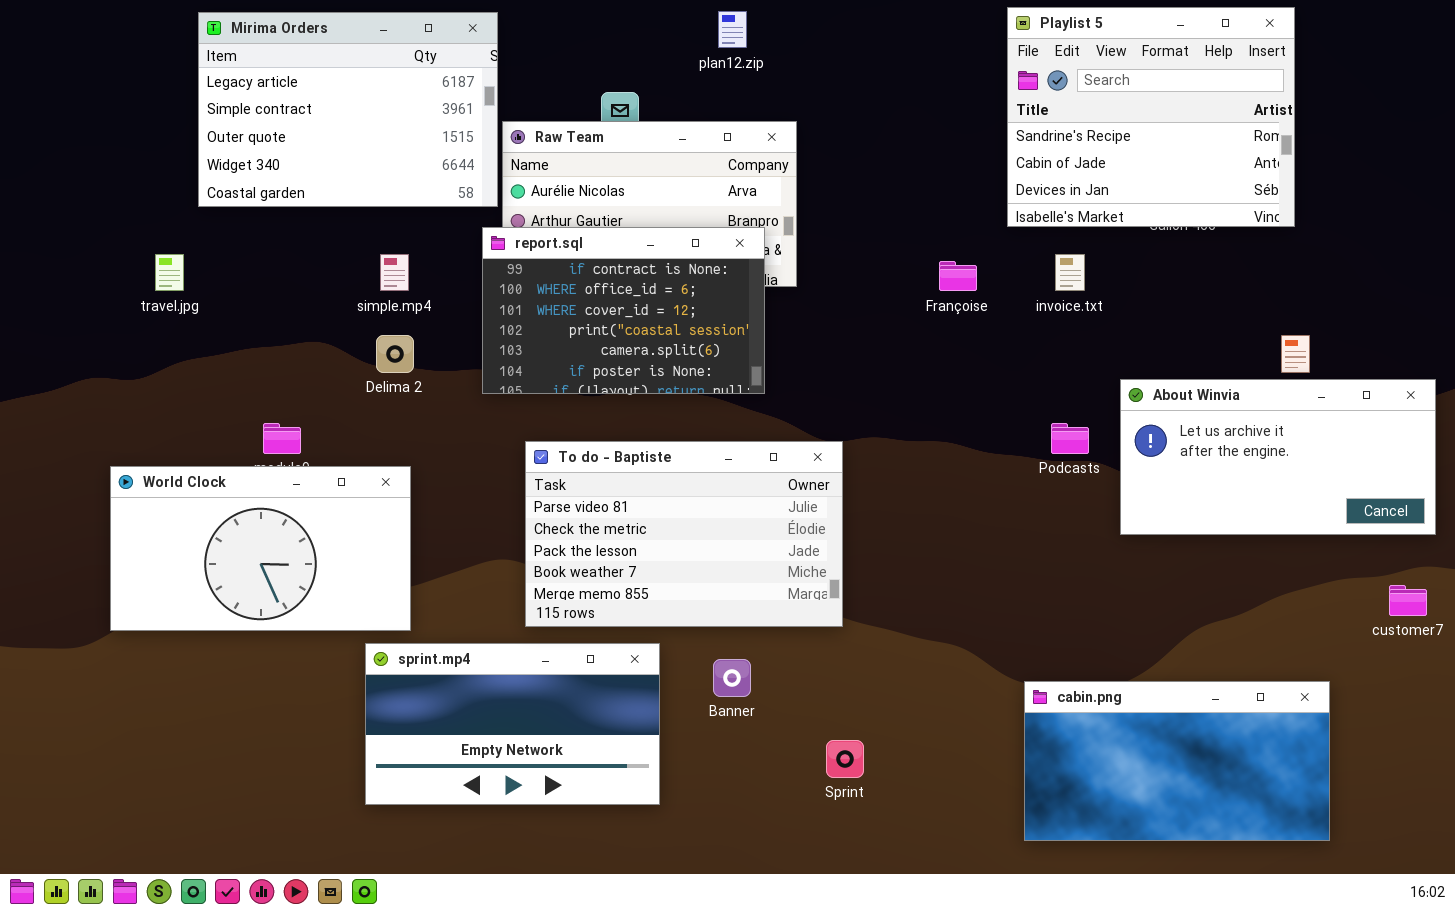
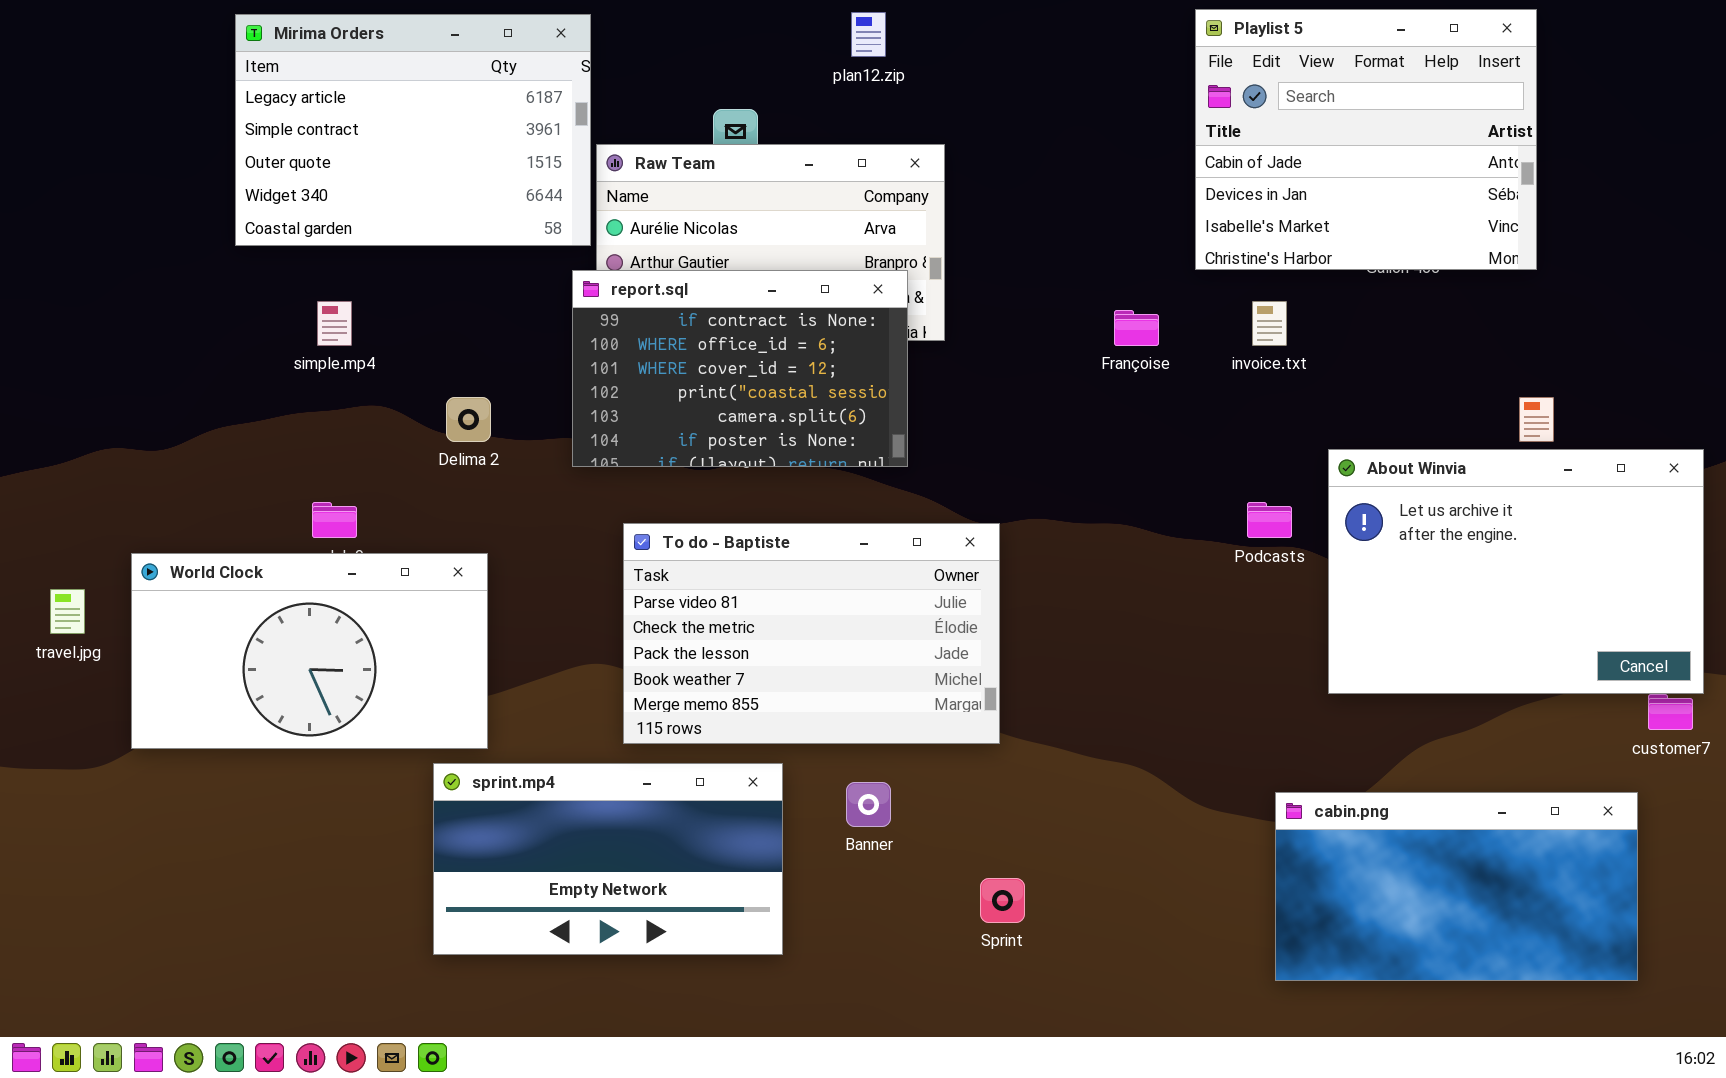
Playlist 5: [1007,7,1295,227] -> [1195,9,1537,270], scrolled down 1 row
travel.jpg: [155,254,184,291] -> [50,589,85,634], moved
simple.mp4: [380,254,409,291] -> [317,301,352,346], moved
About Winvia: [1120,379,1436,535] -> [1328,449,1704,694], resized
cabin.png: [1024,681,1330,841] -> [1275,792,1638,981], moved

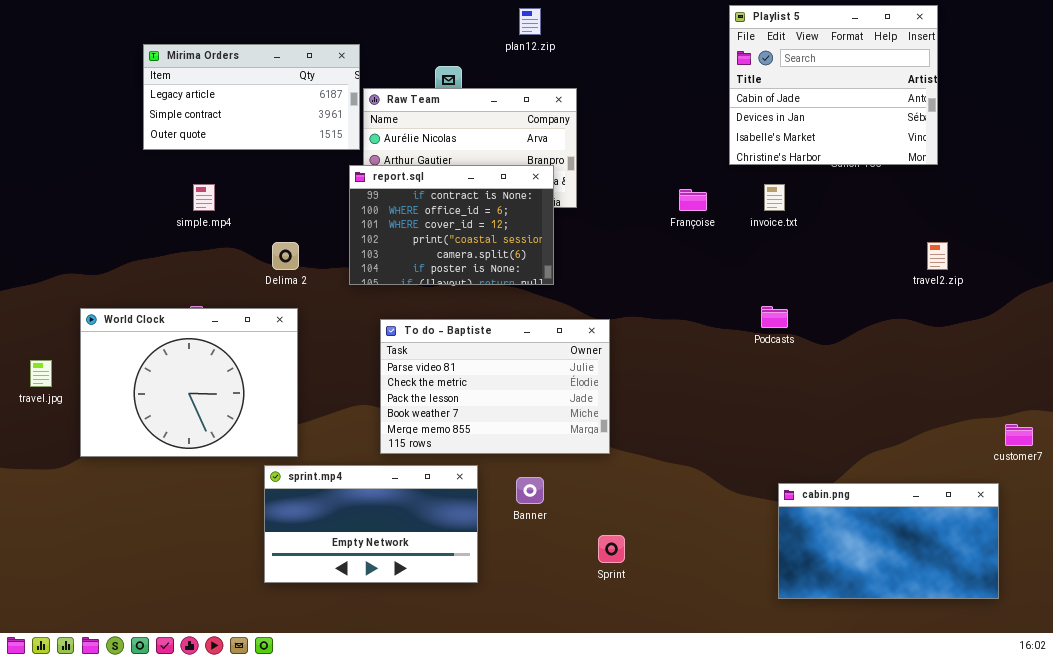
Mirima Orders: [235,14,591,246] -> [143,44,360,150], resized
About Winvia: [1328,449,1704,694] -> none, closed
World Clock: [131,553,488,749] -> [80,308,298,457], resized

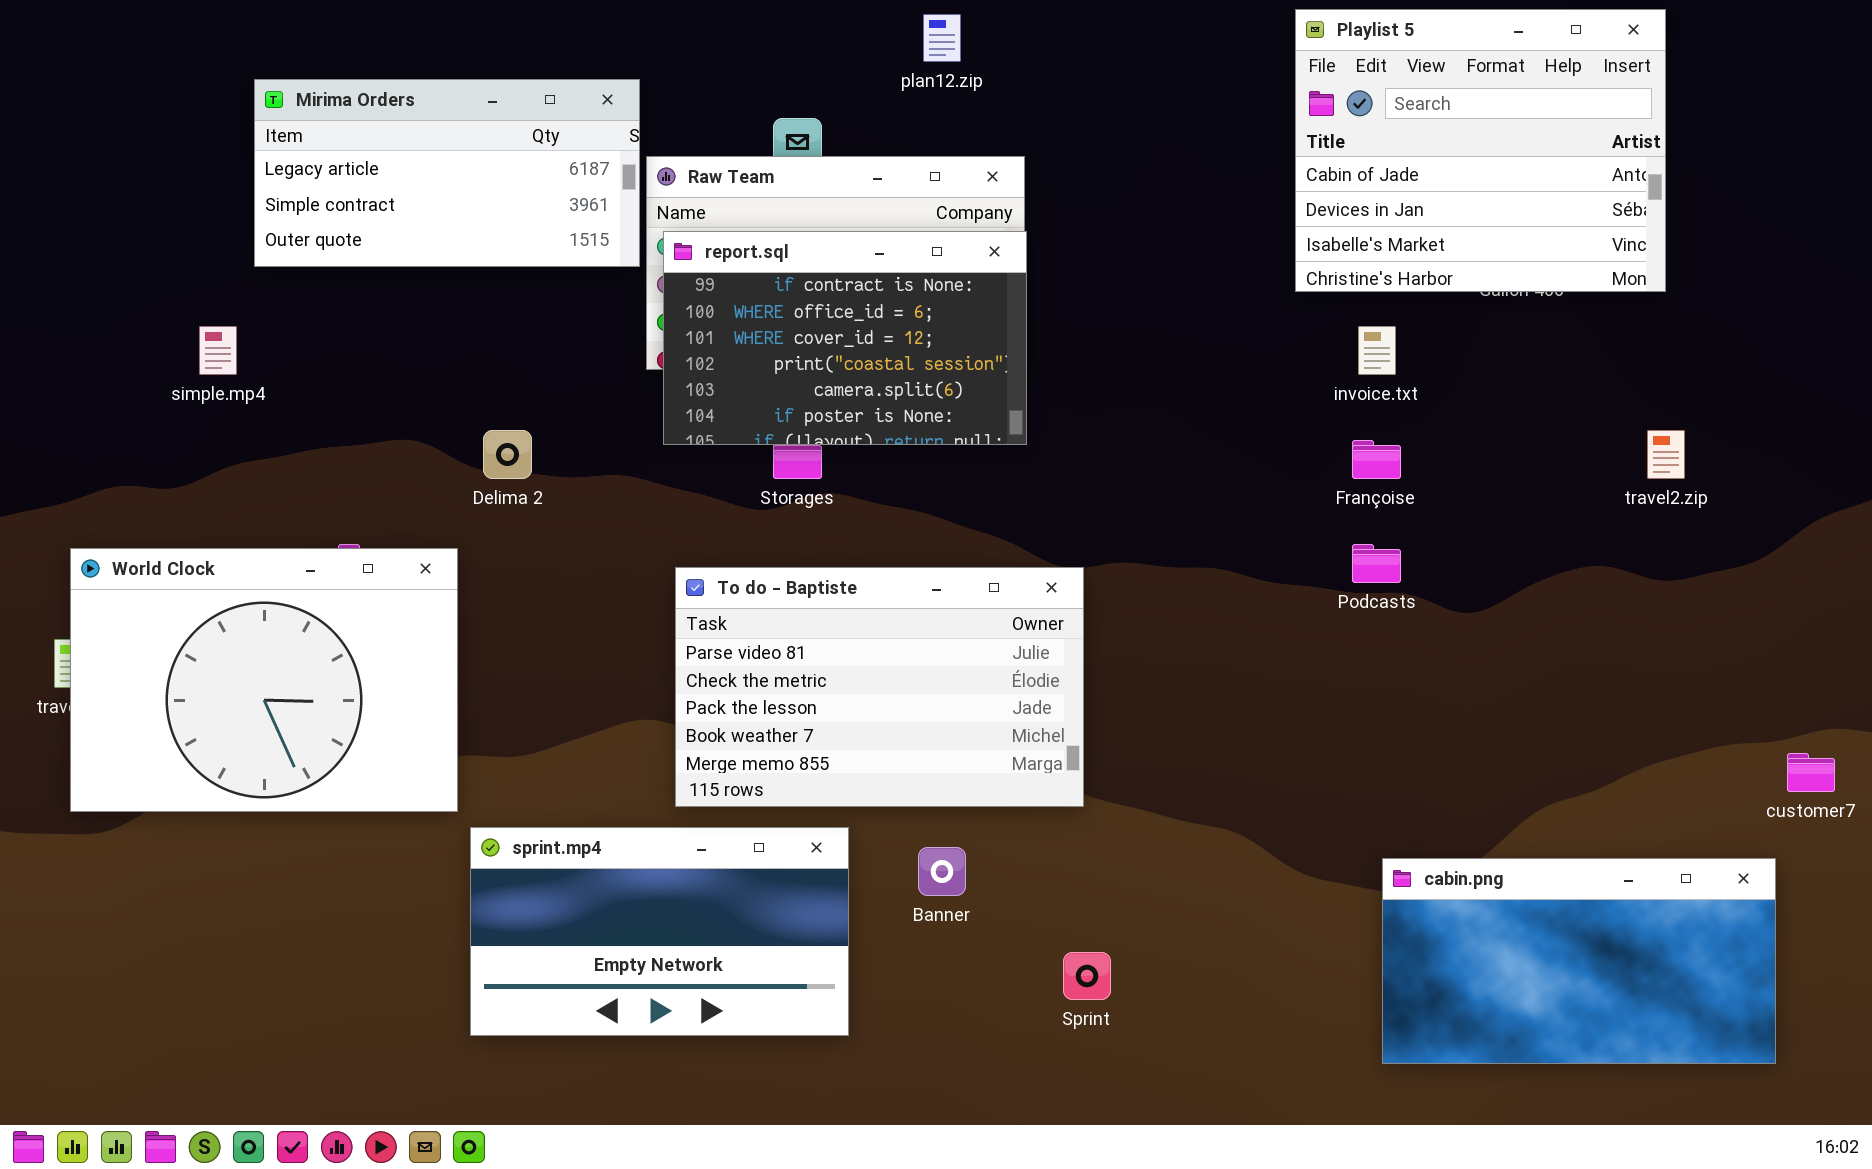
report.sql: [349,165,554,285] -> [663,231,1027,445], moved
simple.mp4: [193,184,215,211] -> [199,326,237,375], moved
Françoise: [679,189,707,211] -> [1352,440,1401,479], moved
World Clock: [80,308,298,457] -> [70,548,458,812], moved

